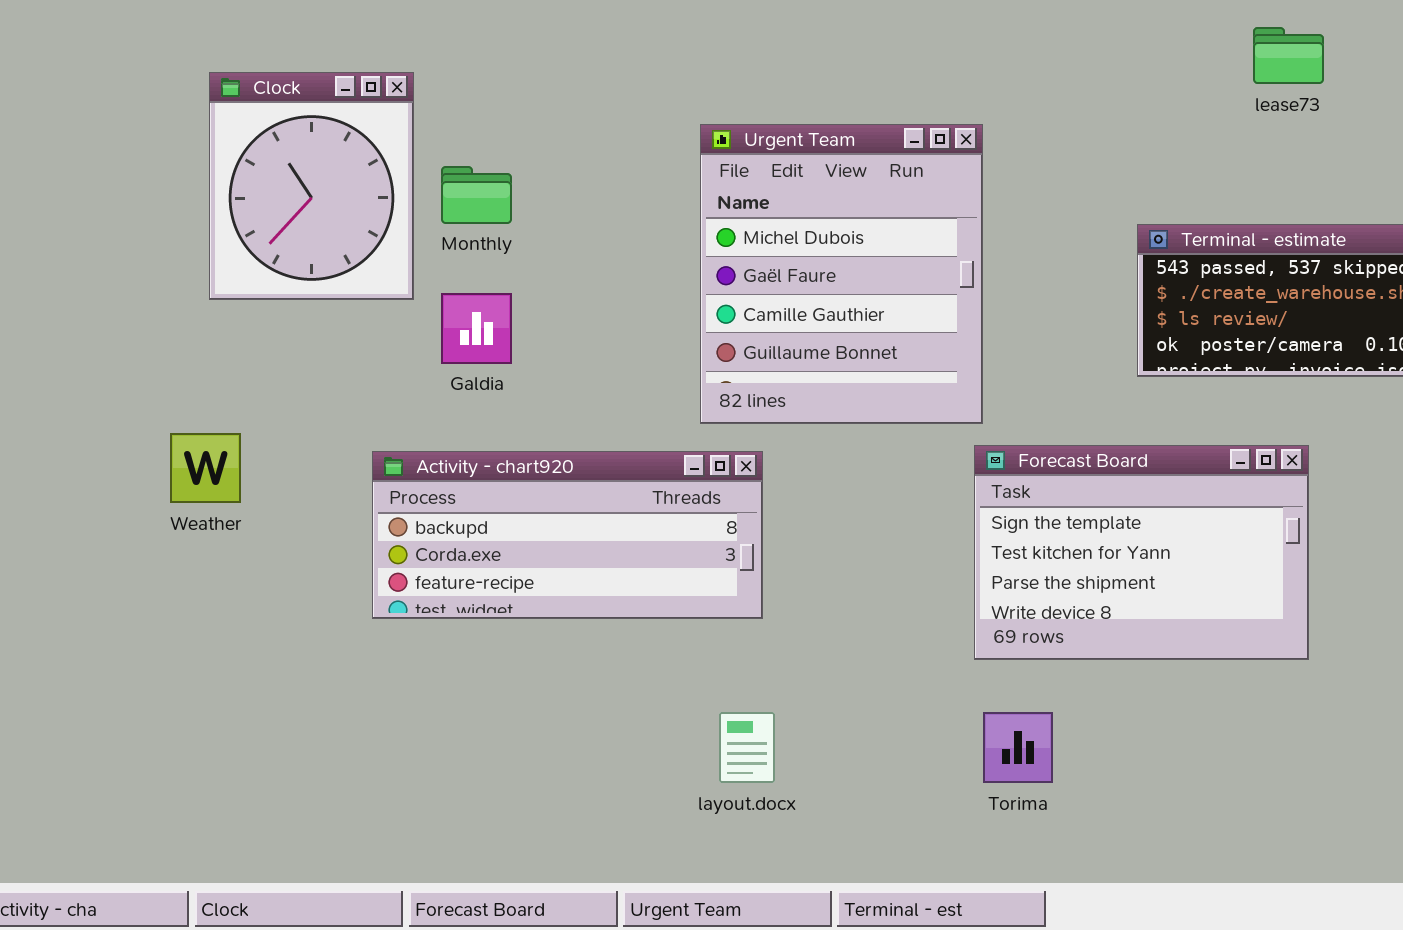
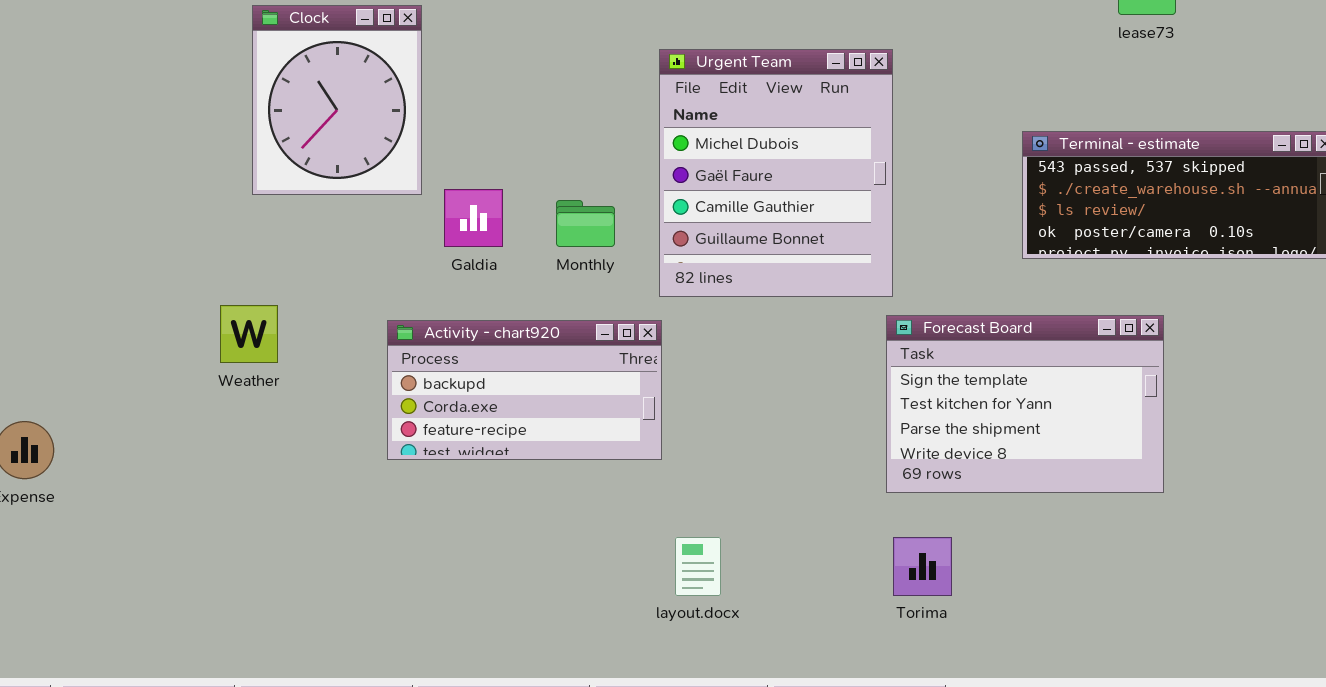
Monthly: [441,166,512,224] -> [556,200,615,247], moved
Activity - chart920: [372,451,763,619] -> [387,320,662,460], resized

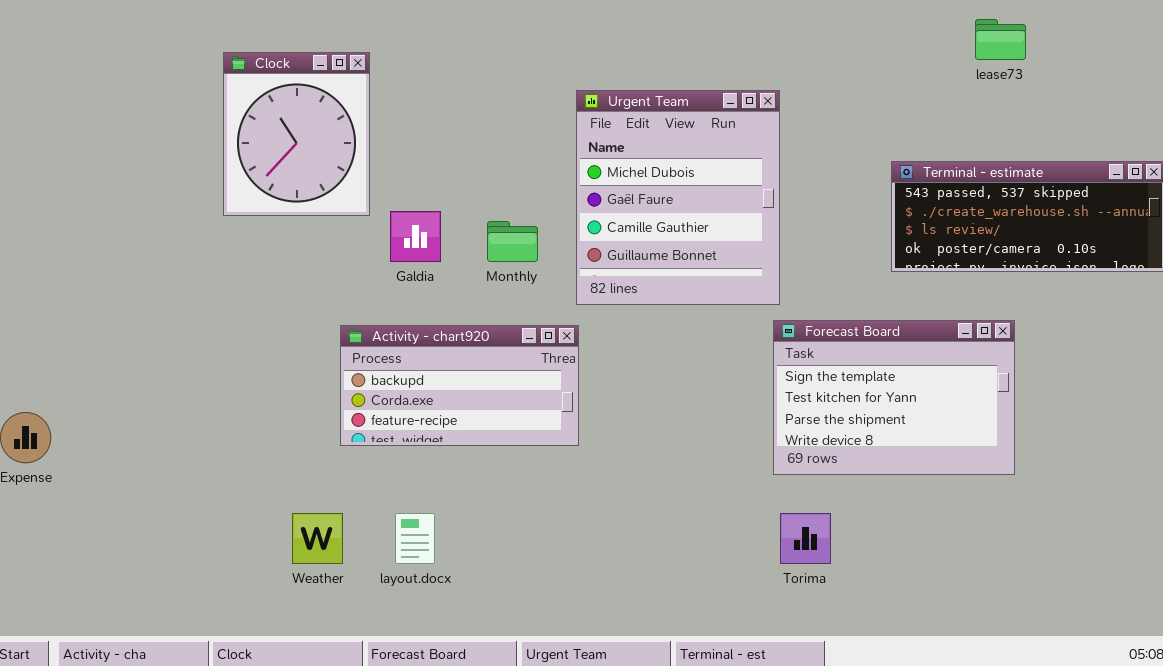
Weather: [220,305,278,363] -> [292,513,343,564], moved
layout.docx: [675,537,721,596] -> [395,513,435,564], moved

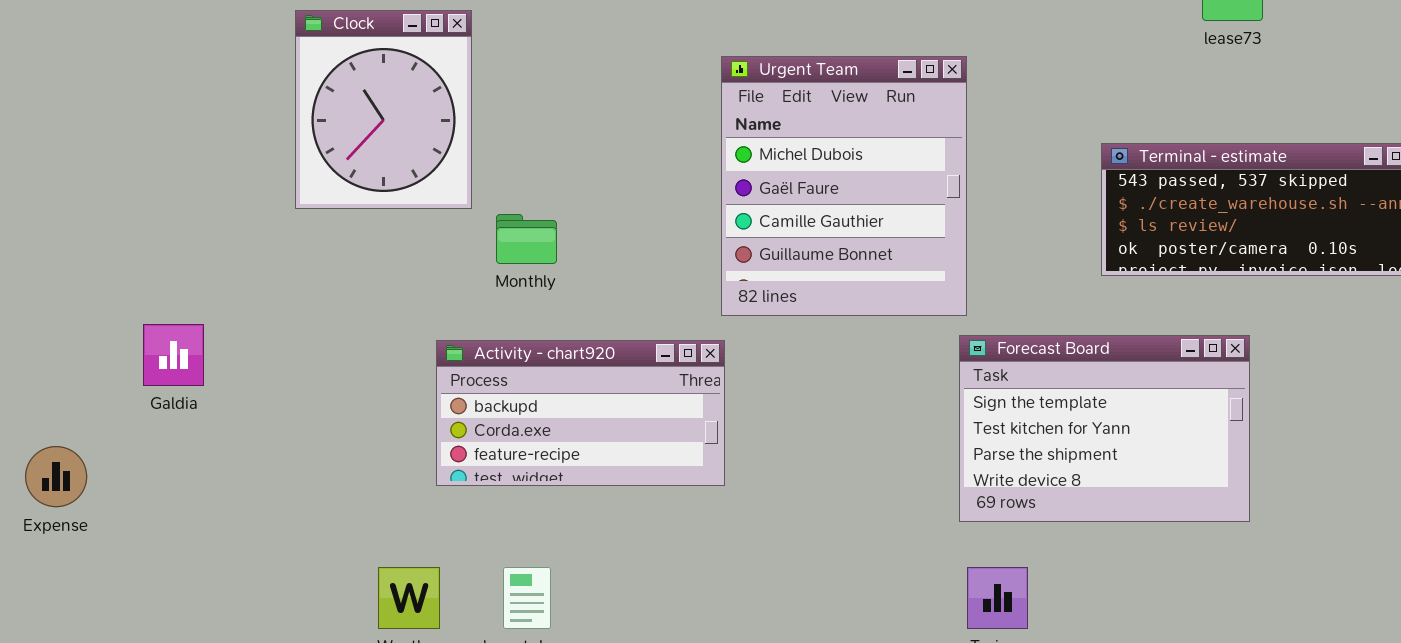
Galdia: [390,211,441,262] -> [143,324,204,386], moved
Monthly: [487,221,538,262] -> [496,214,557,264], moved

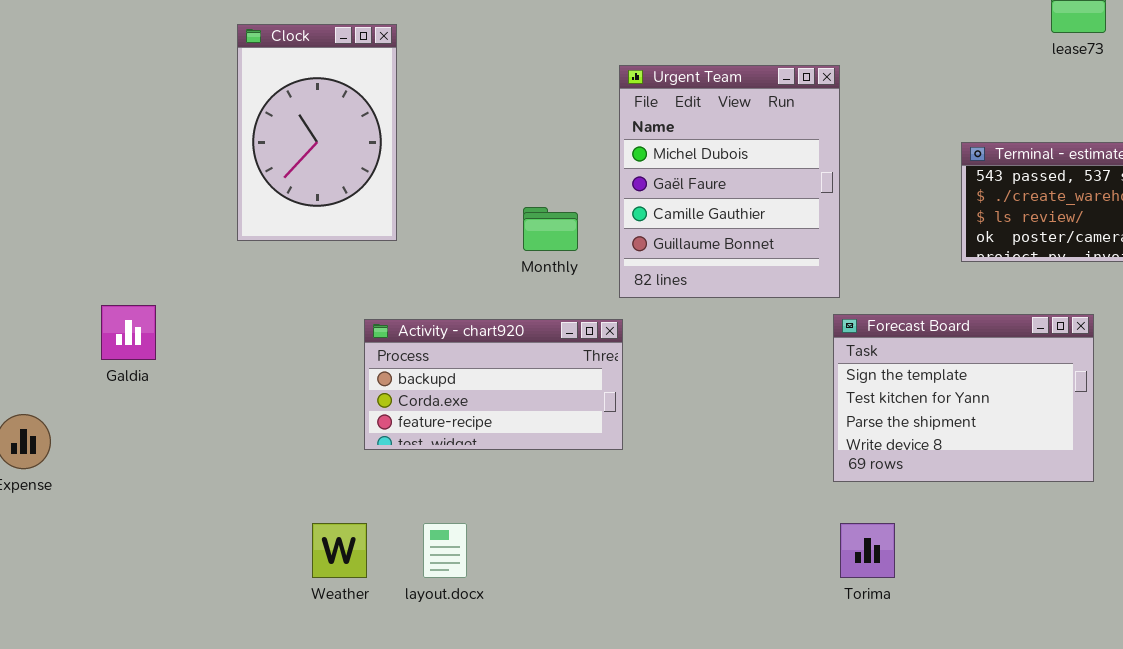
Clock: [295,10,472,209] -> [237,24,397,241], resized
Monthly: [496,214,557,264] -> [523,207,578,251], moved

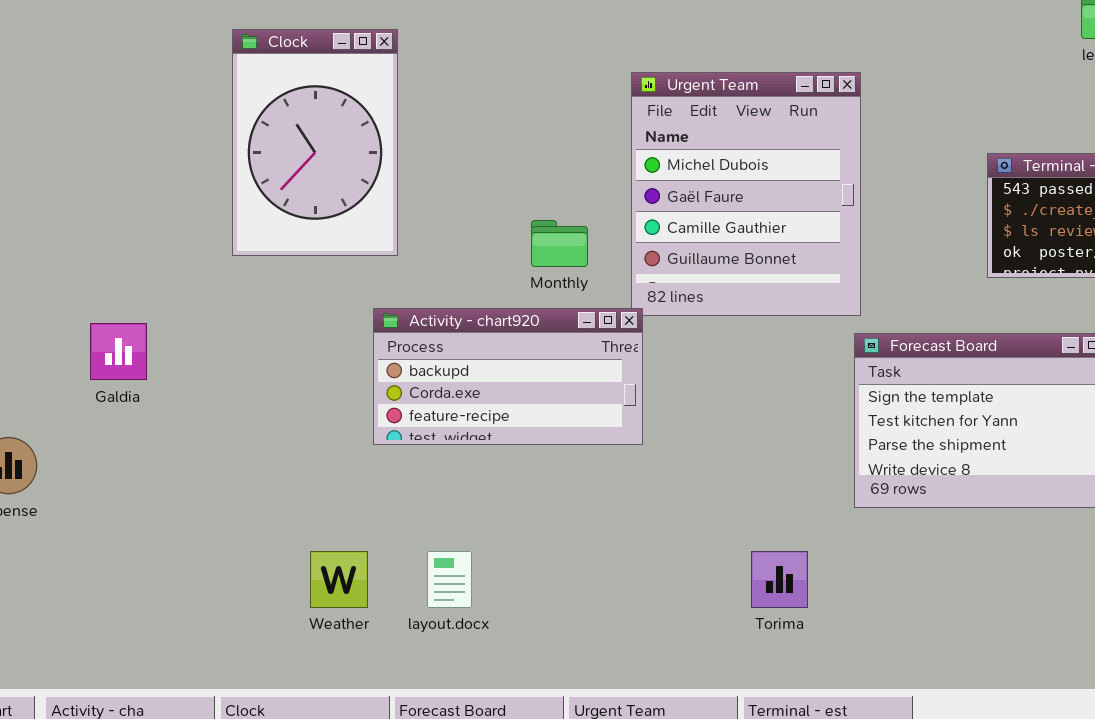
Activity - chart920: [364,319,623,450] -> [373,308,643,445], moved
Torima: [840,523,895,578] -> [751,551,808,608], moved

